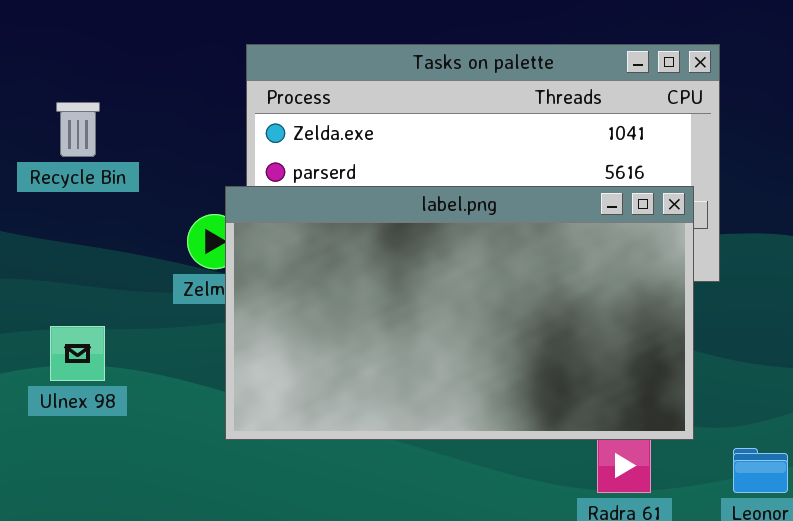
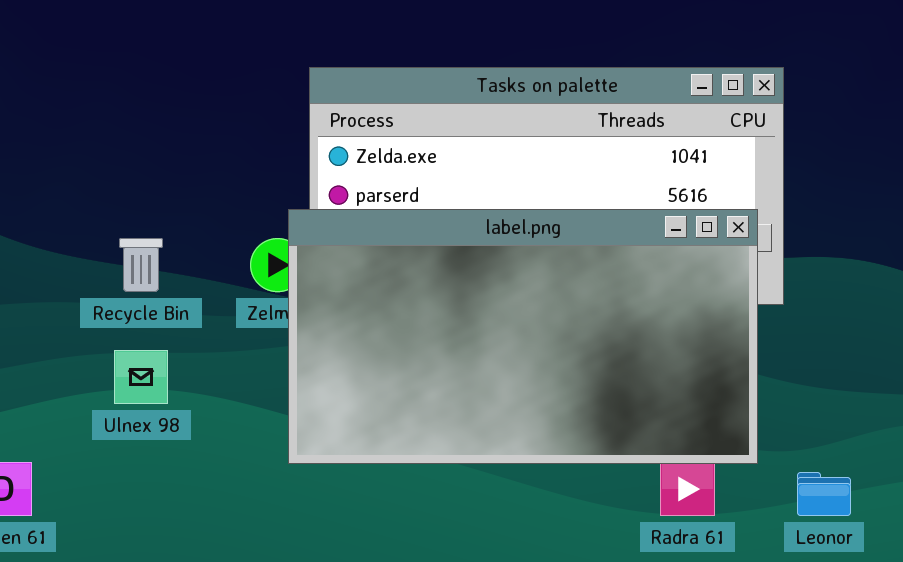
Recycle Bin: [56,102,100,157] -> [119,238,163,292], moved

